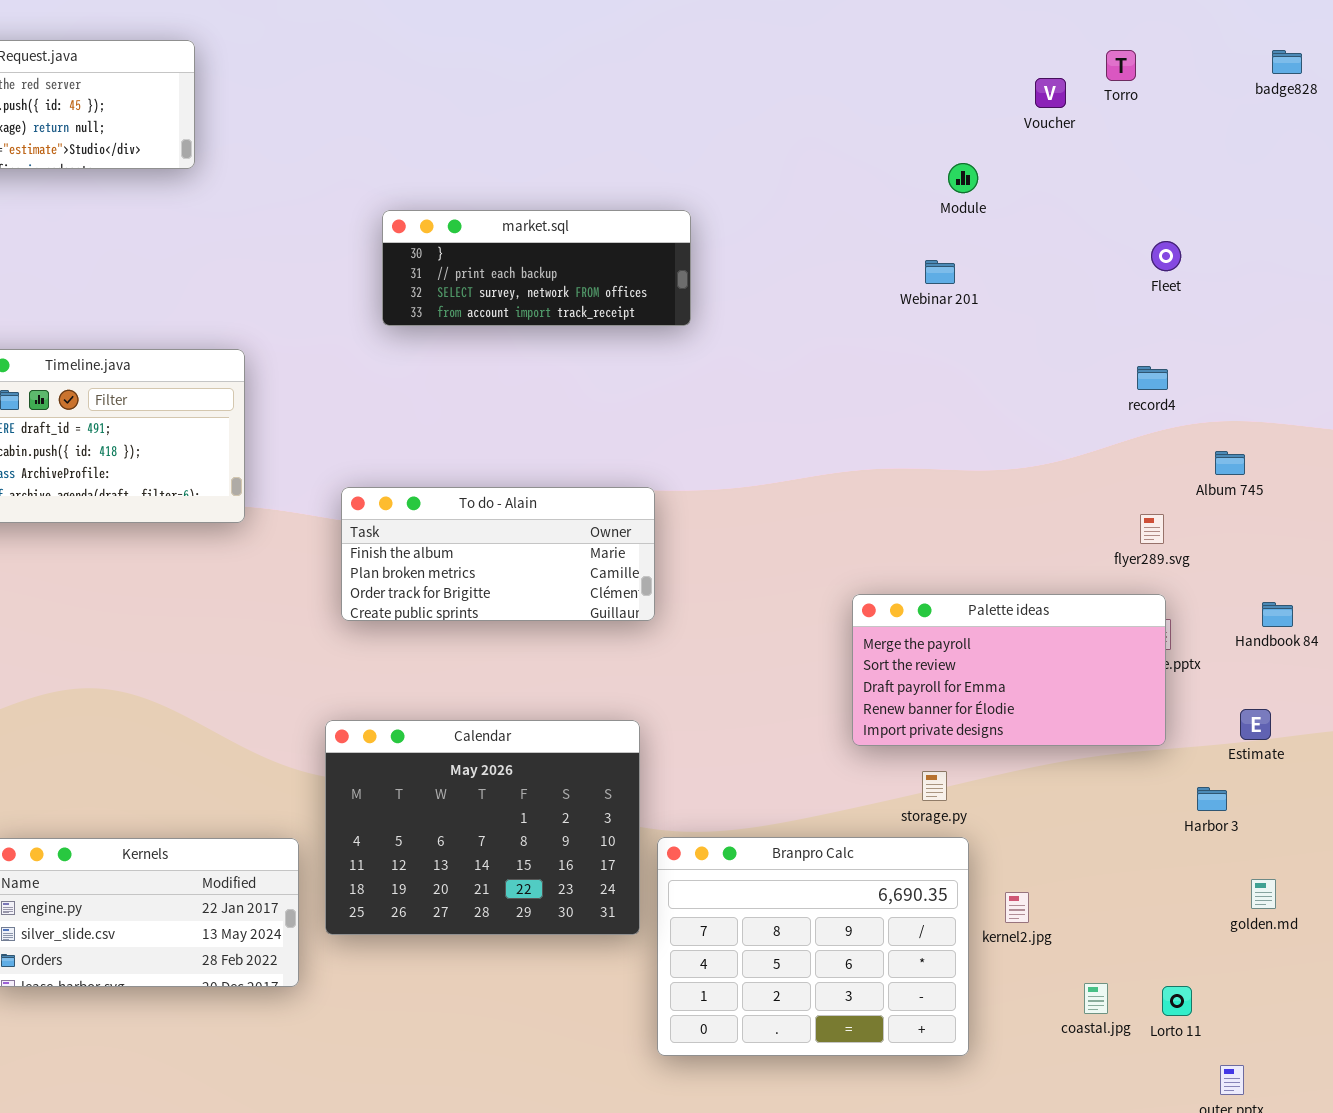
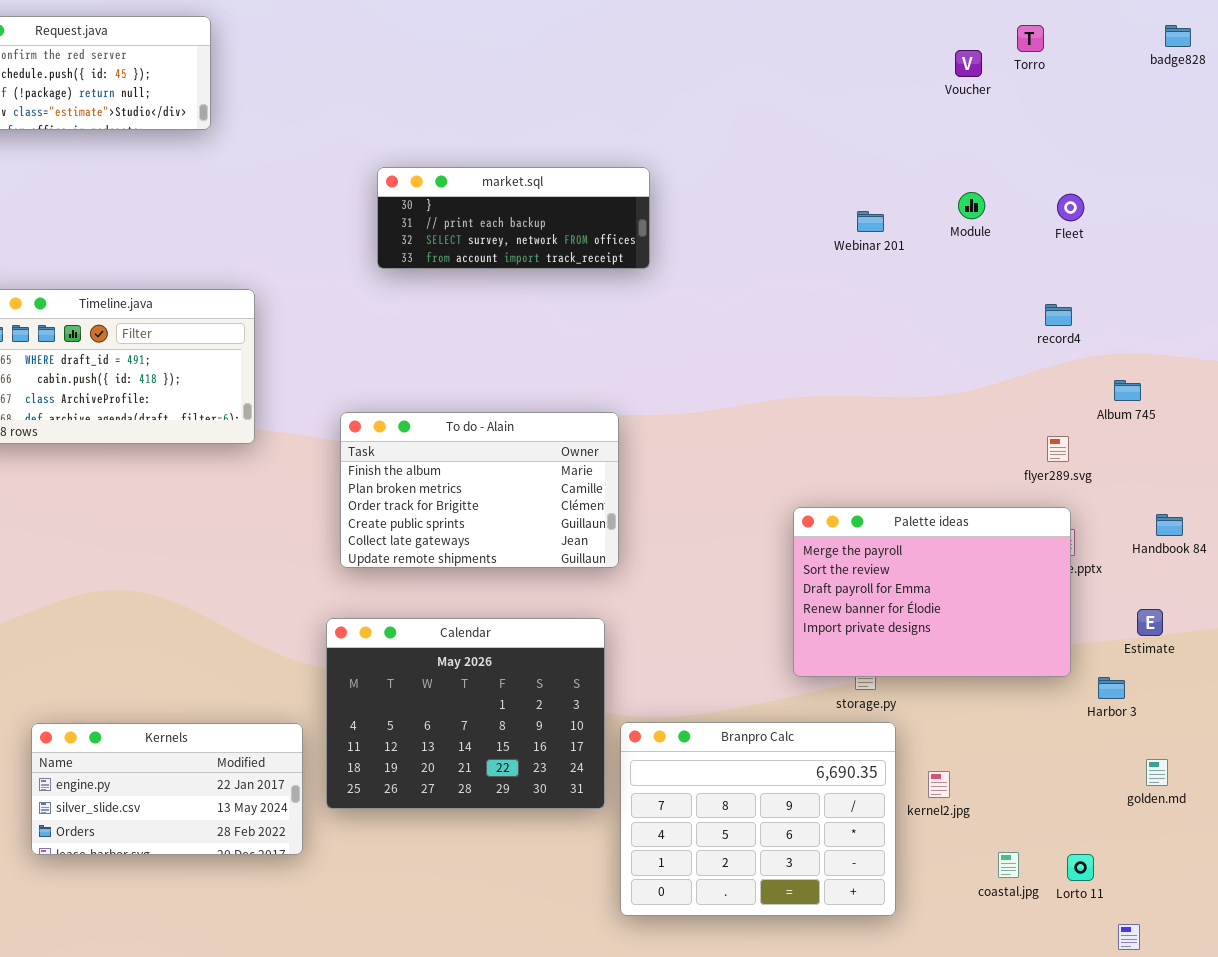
Module: [948,163,978,193] -> [958,192,985,219], moved
To do - Alain: [341,487,655,621] -> [340,412,619,568], resized
Palette ideas: [852,594,1166,746] -> [793,507,1071,677], resized

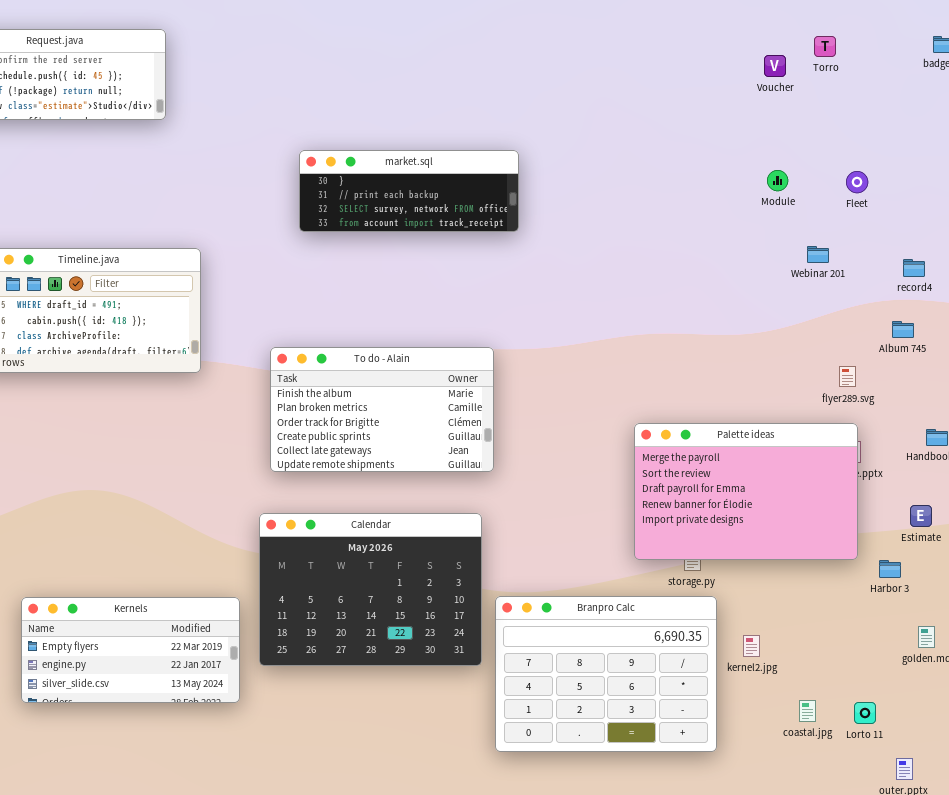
Webinar 201: [857,211,884,232] -> [807,246,829,263], moved
record4: [1045,304,1072,326] -> [903,259,925,277], moved
Kernels: [31,723,303,855] -> [21,597,240,703], scrolled up 1 row

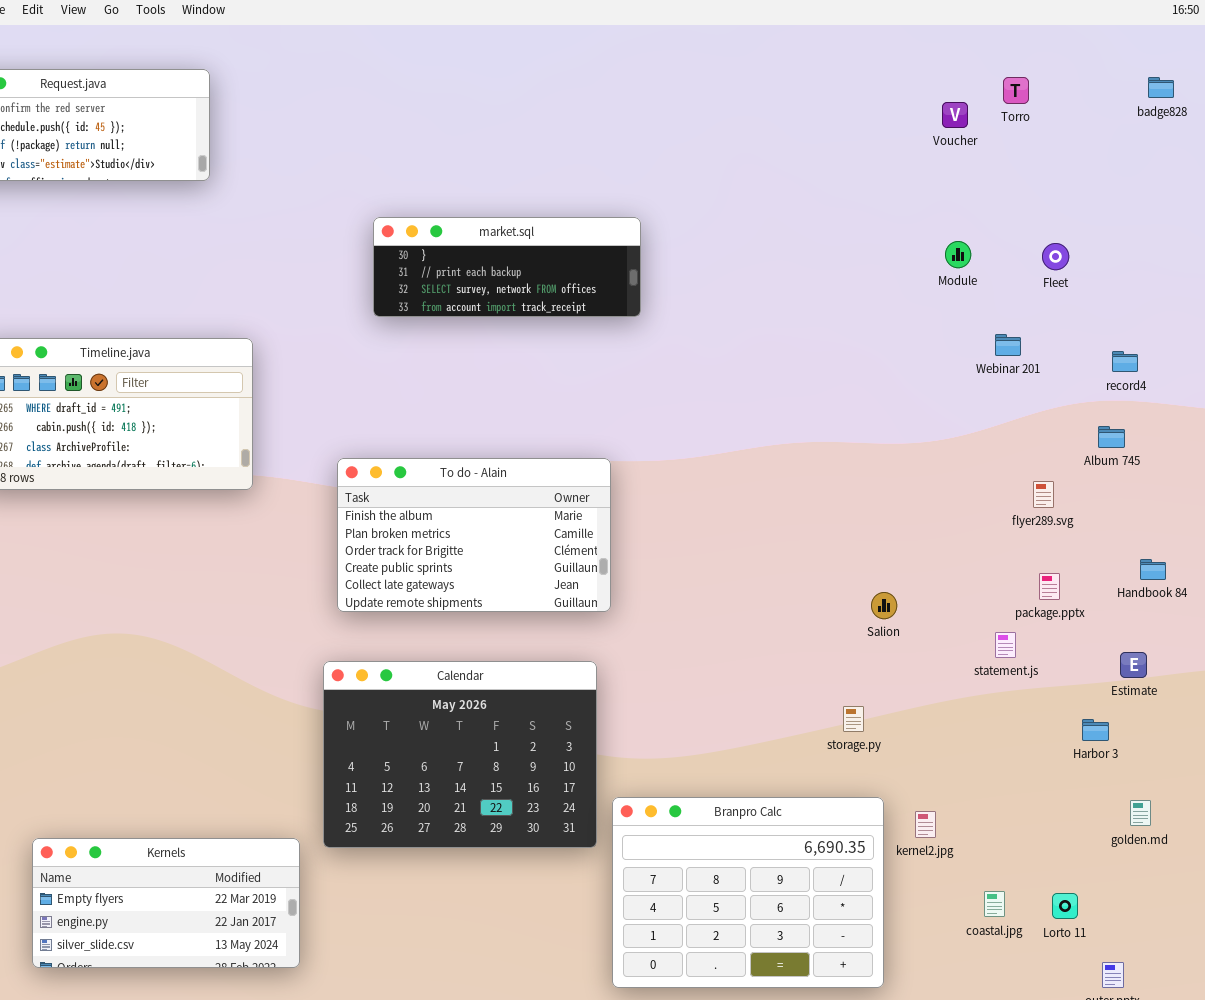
Palette ideas: [634,423,858,560] -> none, closed
Branpro Calc: [495,596,717,752] -> [612,797,884,988], moved
Kernels: [21,597,240,703] -> [32,838,300,968], moved

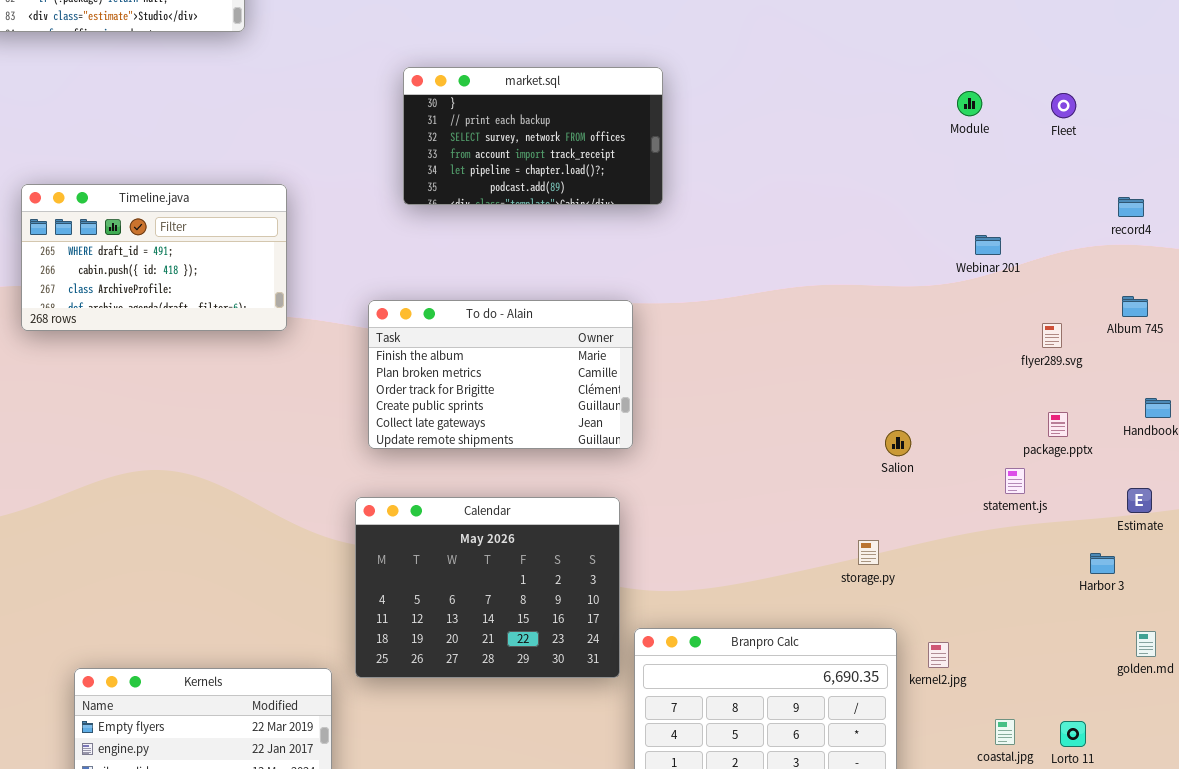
market.sql: [373,217,641,317] -> [403,67,663,205], resized
Webinar 201: [995,334,1021,356] -> [975,235,1001,255], moved
Album 745: [1098,426,1125,448] -> [1122,296,1148,317], moved

